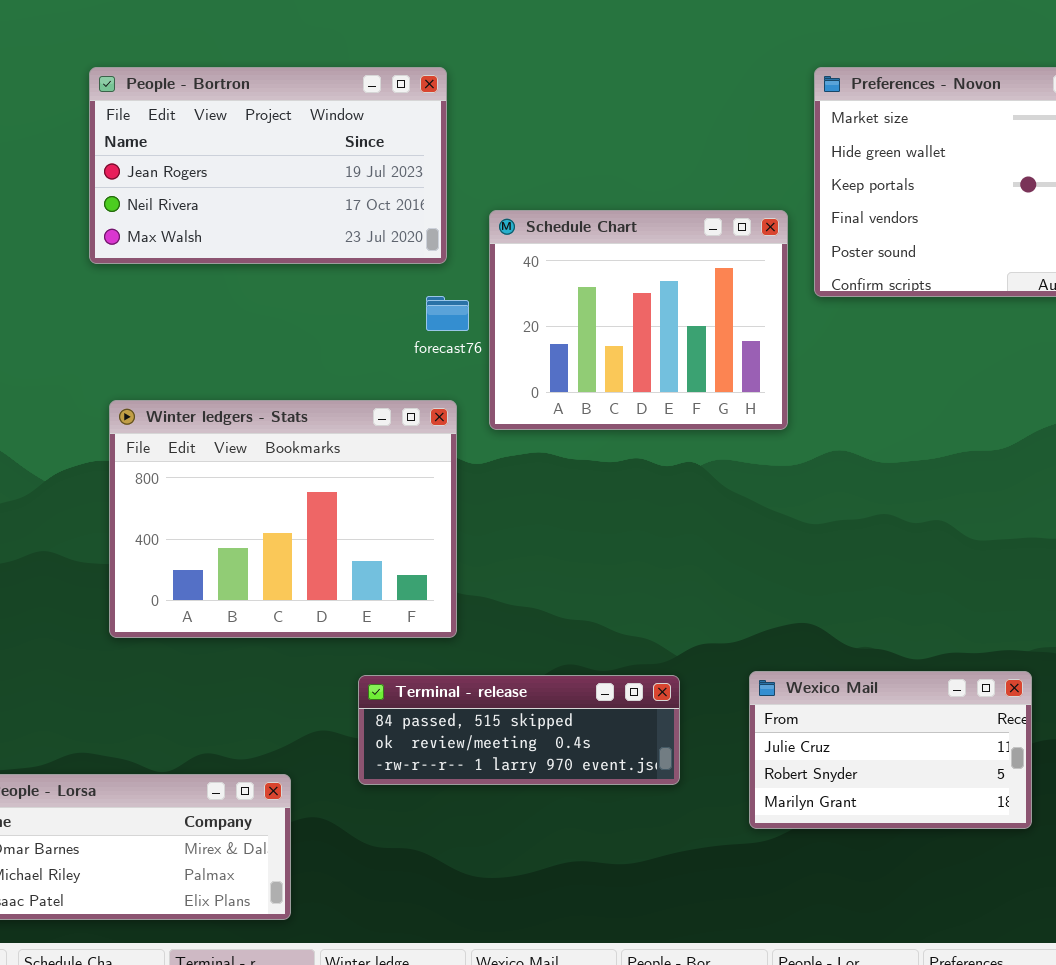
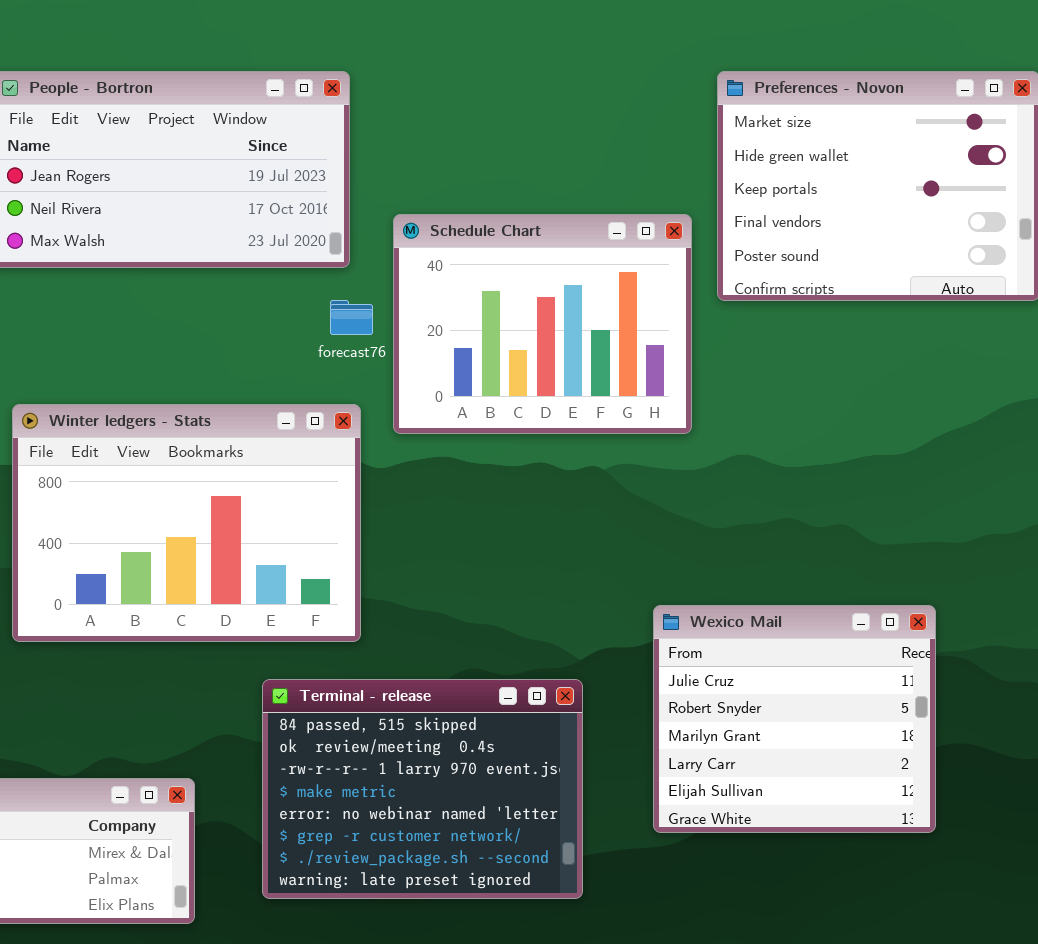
Wexico Mail: [749,671,1032,829] -> [653,605,936,833], resized
Terminal - release: [358,675,680,785] -> [262,679,583,899], resized

